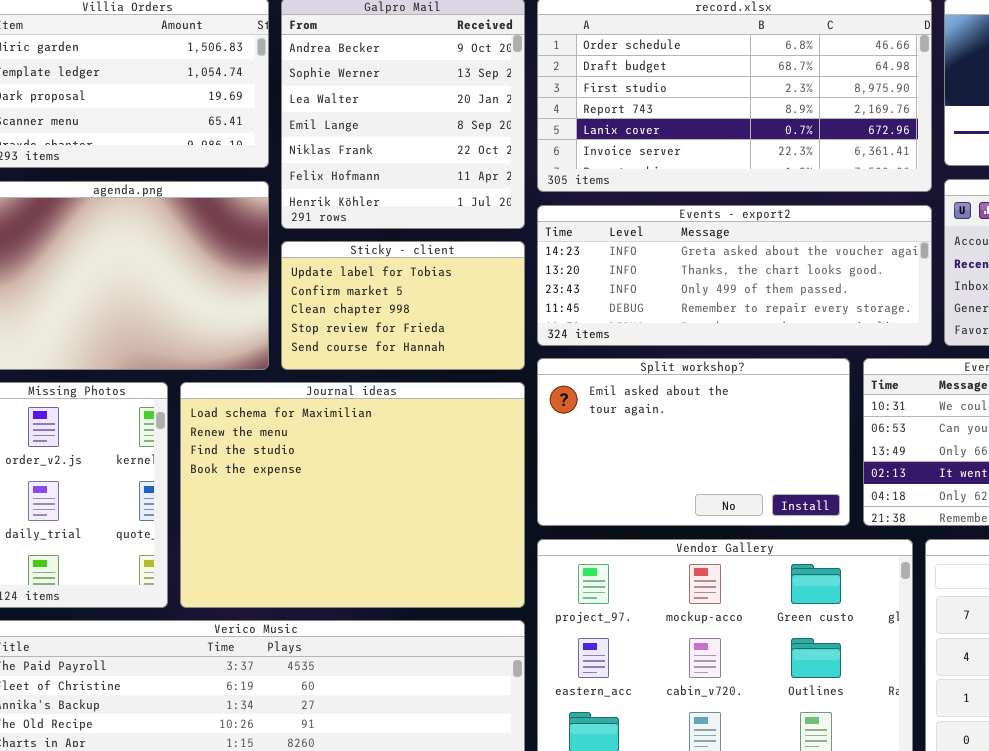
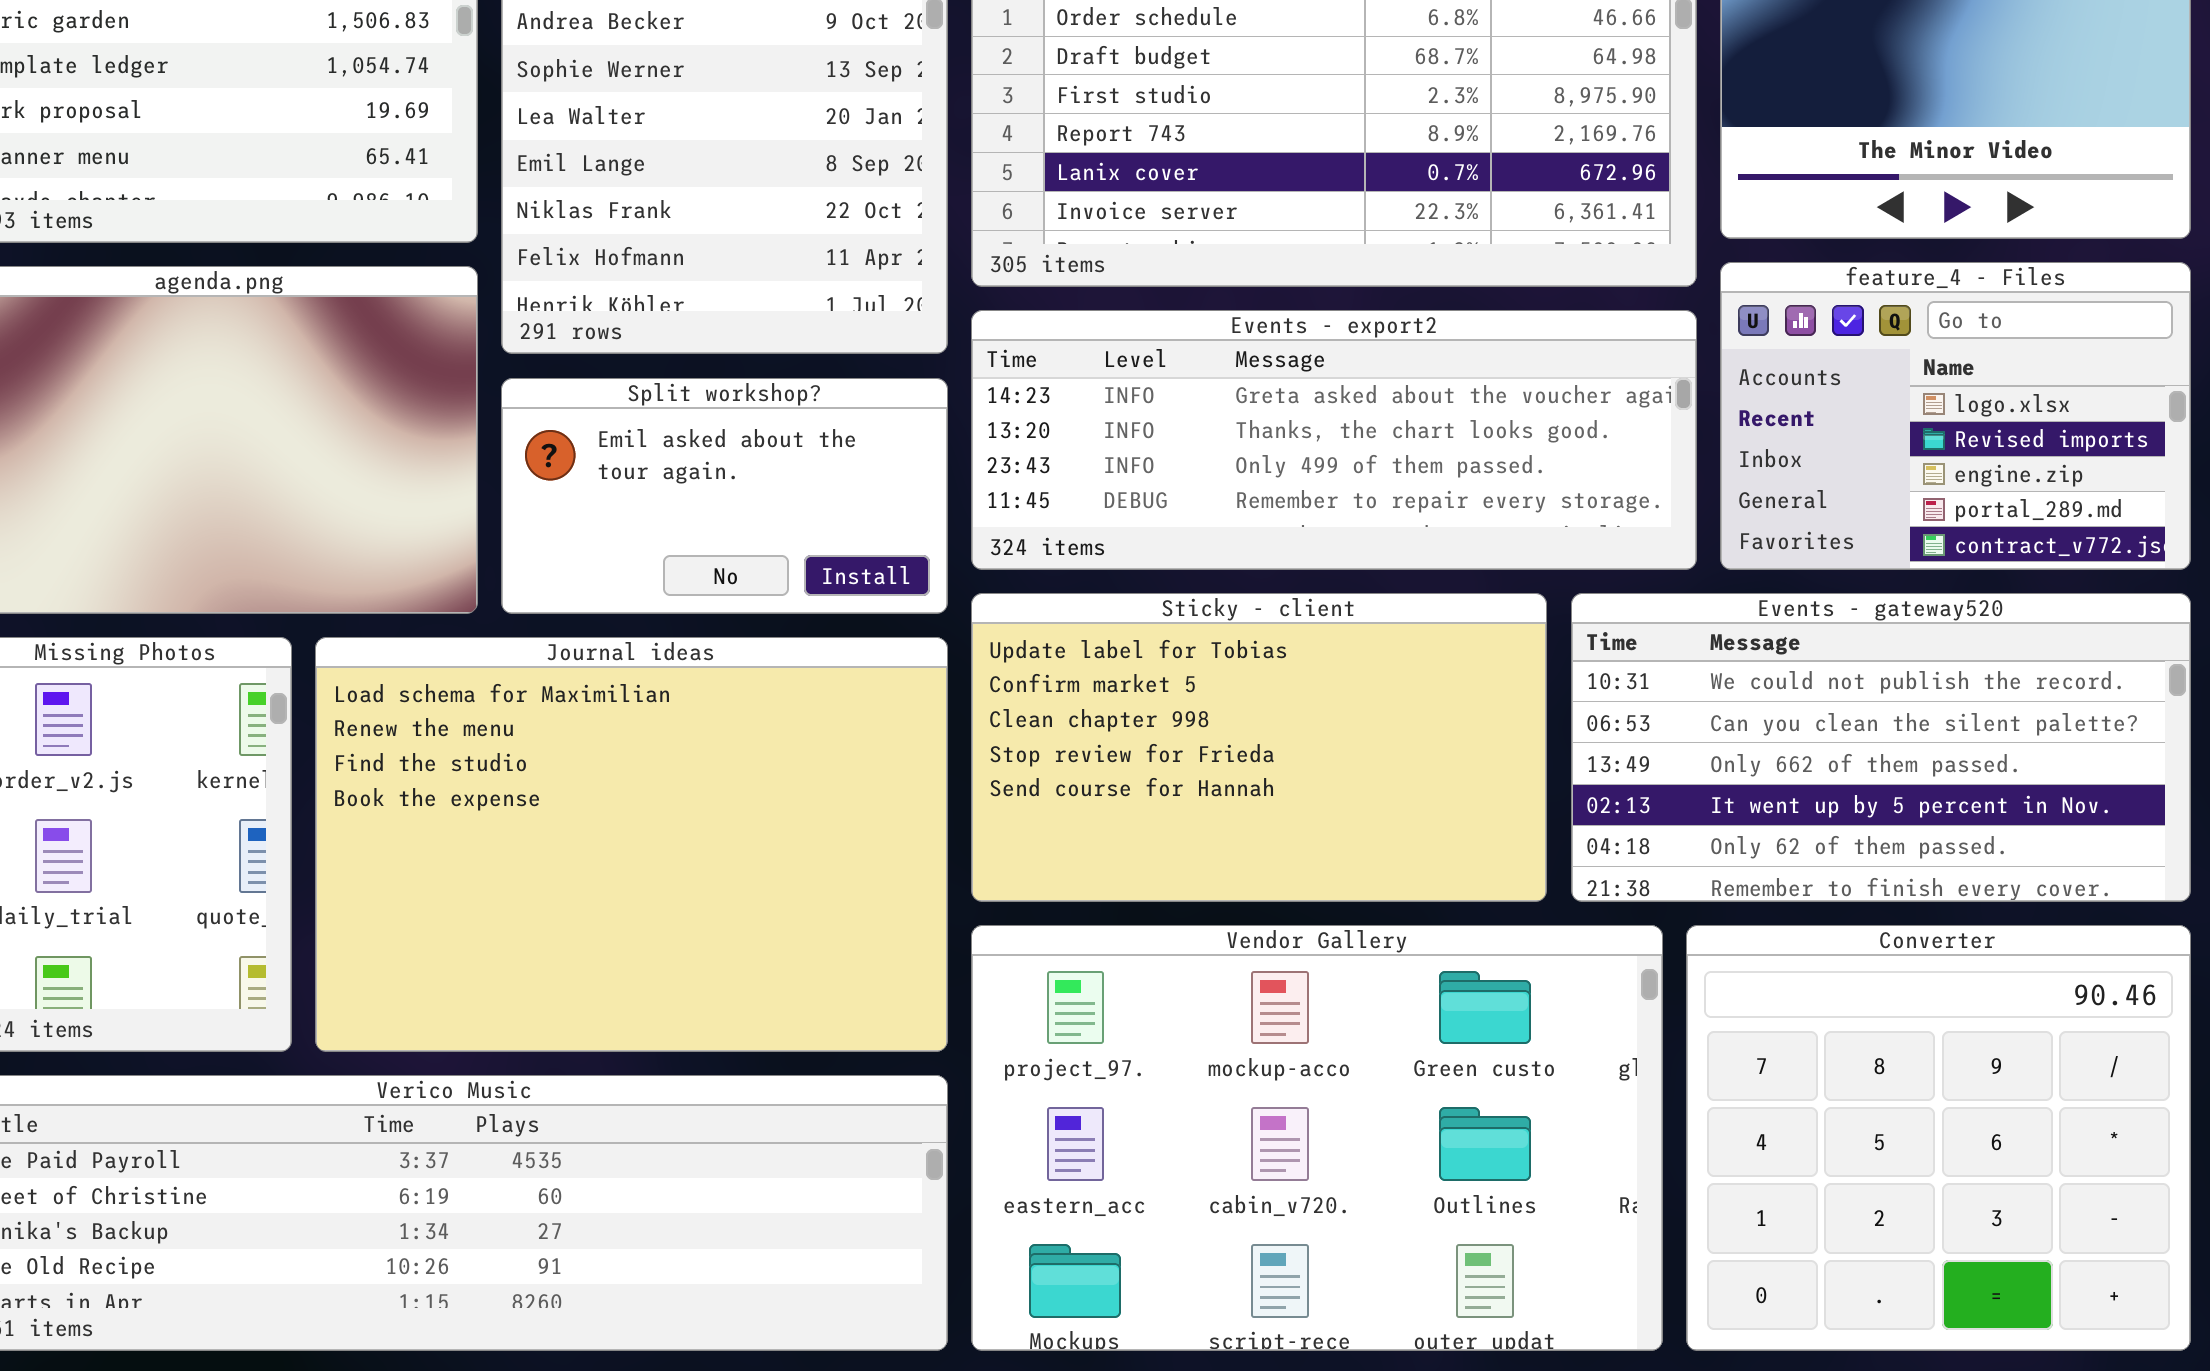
Sticky - client: [281,241,525,370] -> [971,593,1547,902], moved, resized
Split workshop?: [537,358,850,526] -> [501,378,948,614], moved, resized

